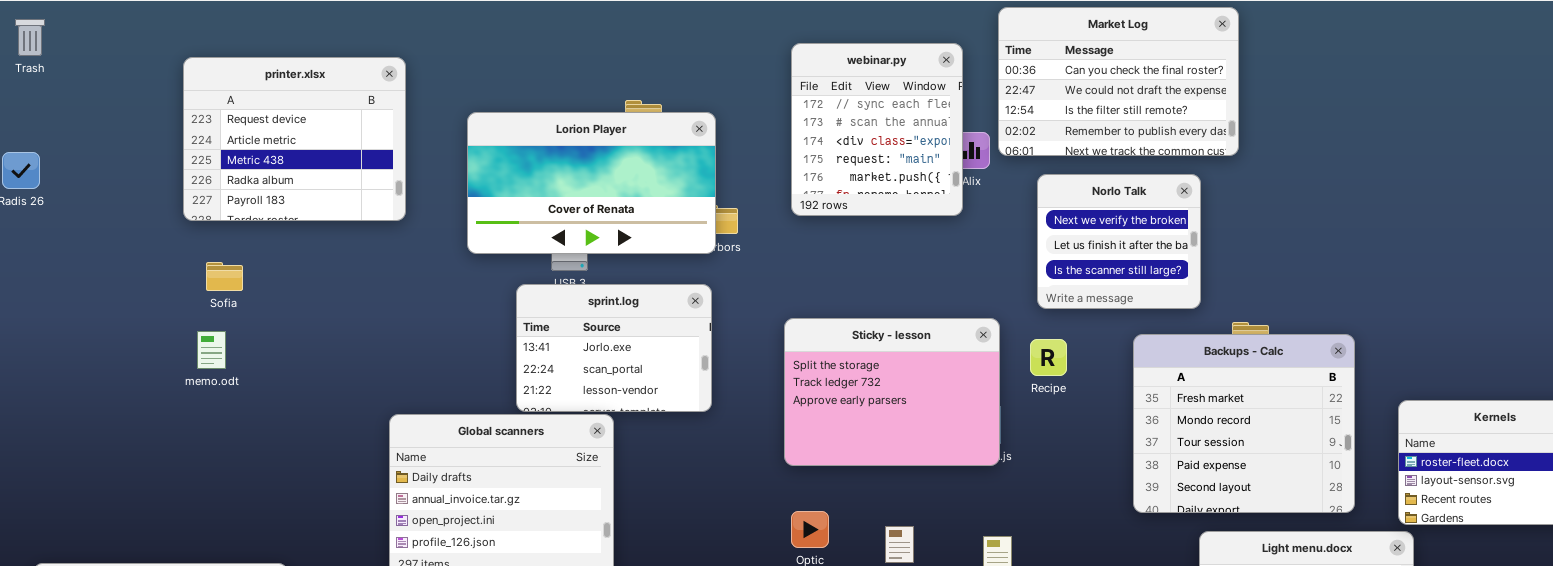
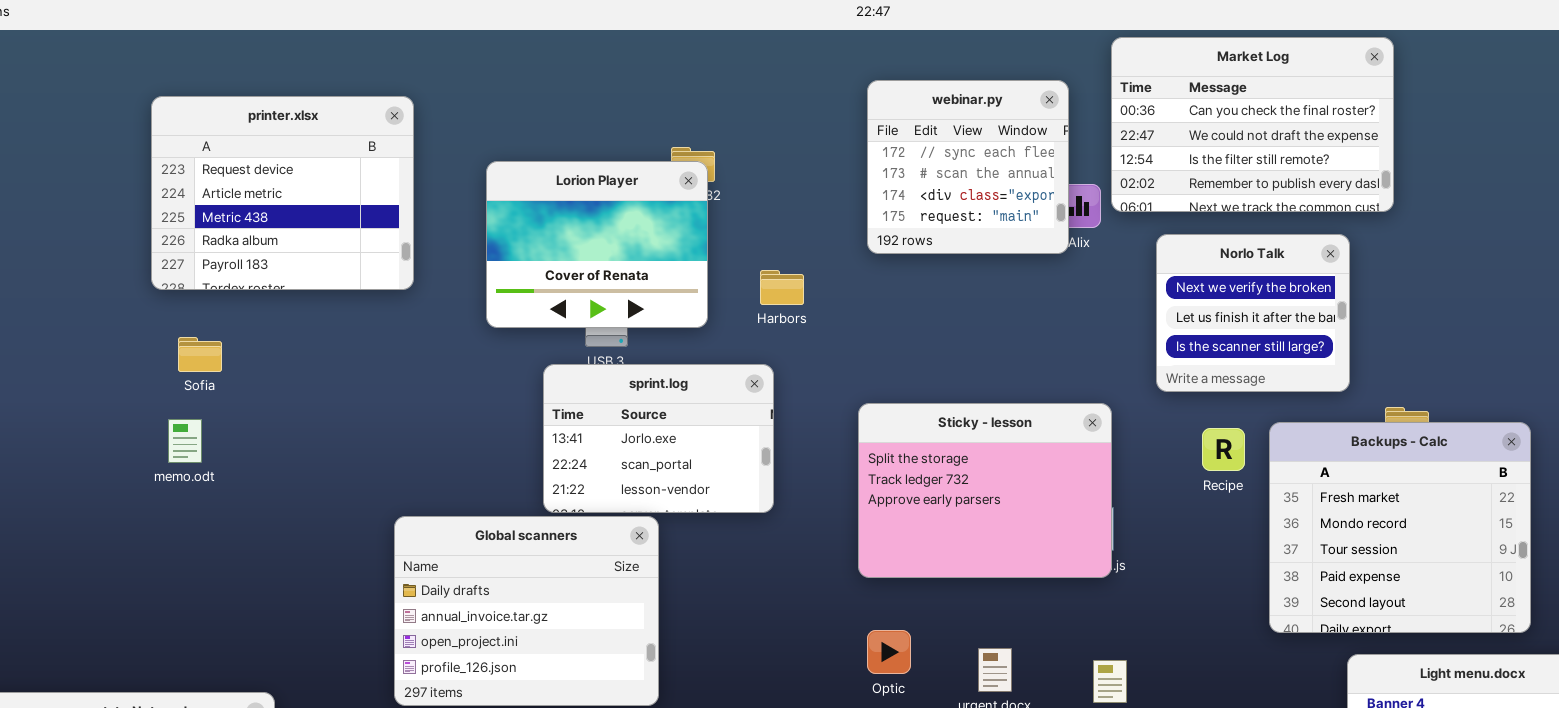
webinar.py: [791,43,963,216] -> [867,80,1069,254], resized
Lorion Player: [467,112,716,254] -> [486,161,708,328], resized
Recipe: [1030,339,1067,376] -> [1202,428,1245,471], moved

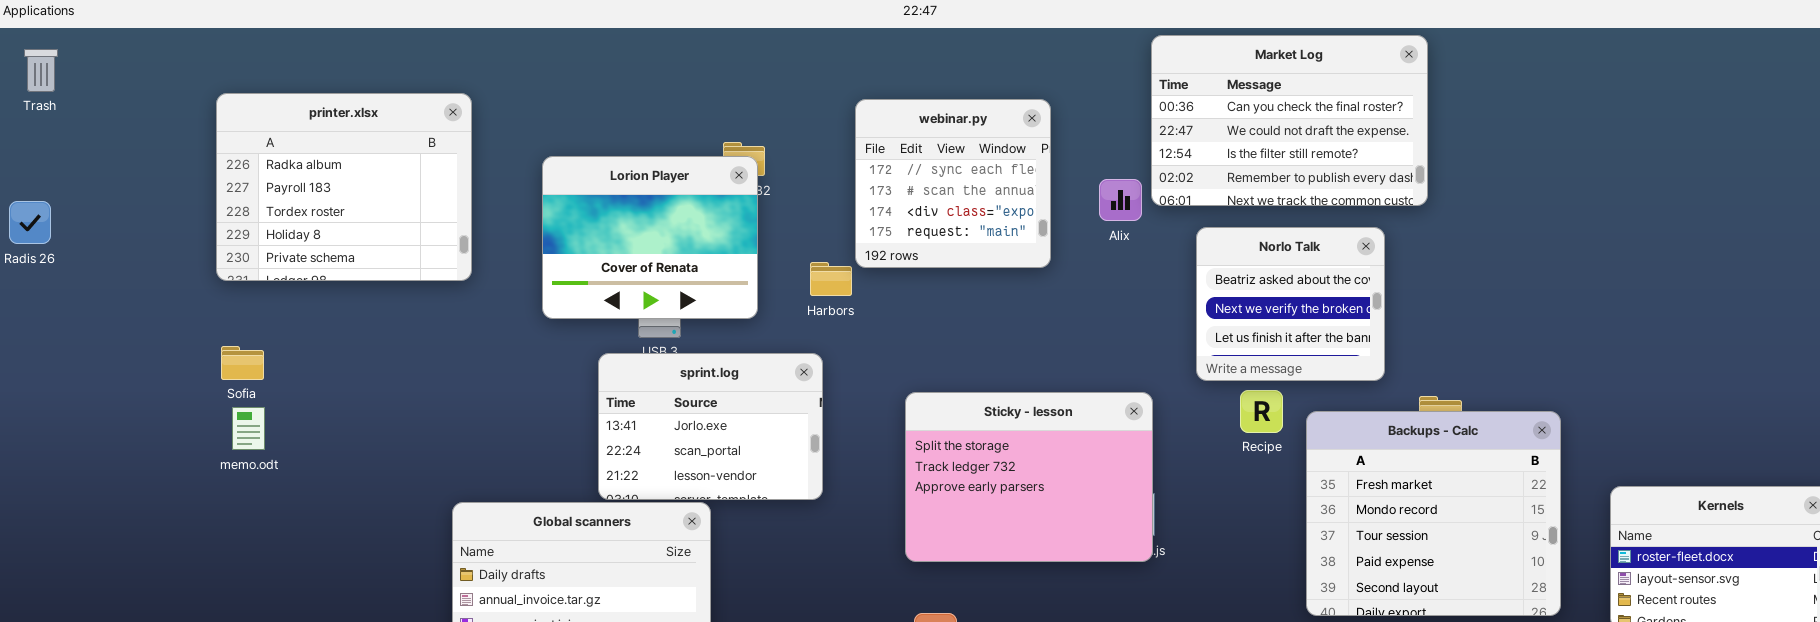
webinar.py: [867,80,1069,254] -> [855,99,1051,268], moved
printer.xlsx: [151,96,414,290] -> [216,93,472,281], scrolled down 3 rows
Norlo Talk: [1156,234,1350,392] -> [1196,227,1385,381], scrolled up 1 row
Sofia: [178,337,222,372] -> [221,346,264,380], moved
Recipe: [1202,428,1245,471] -> [1240,390,1283,433], moved

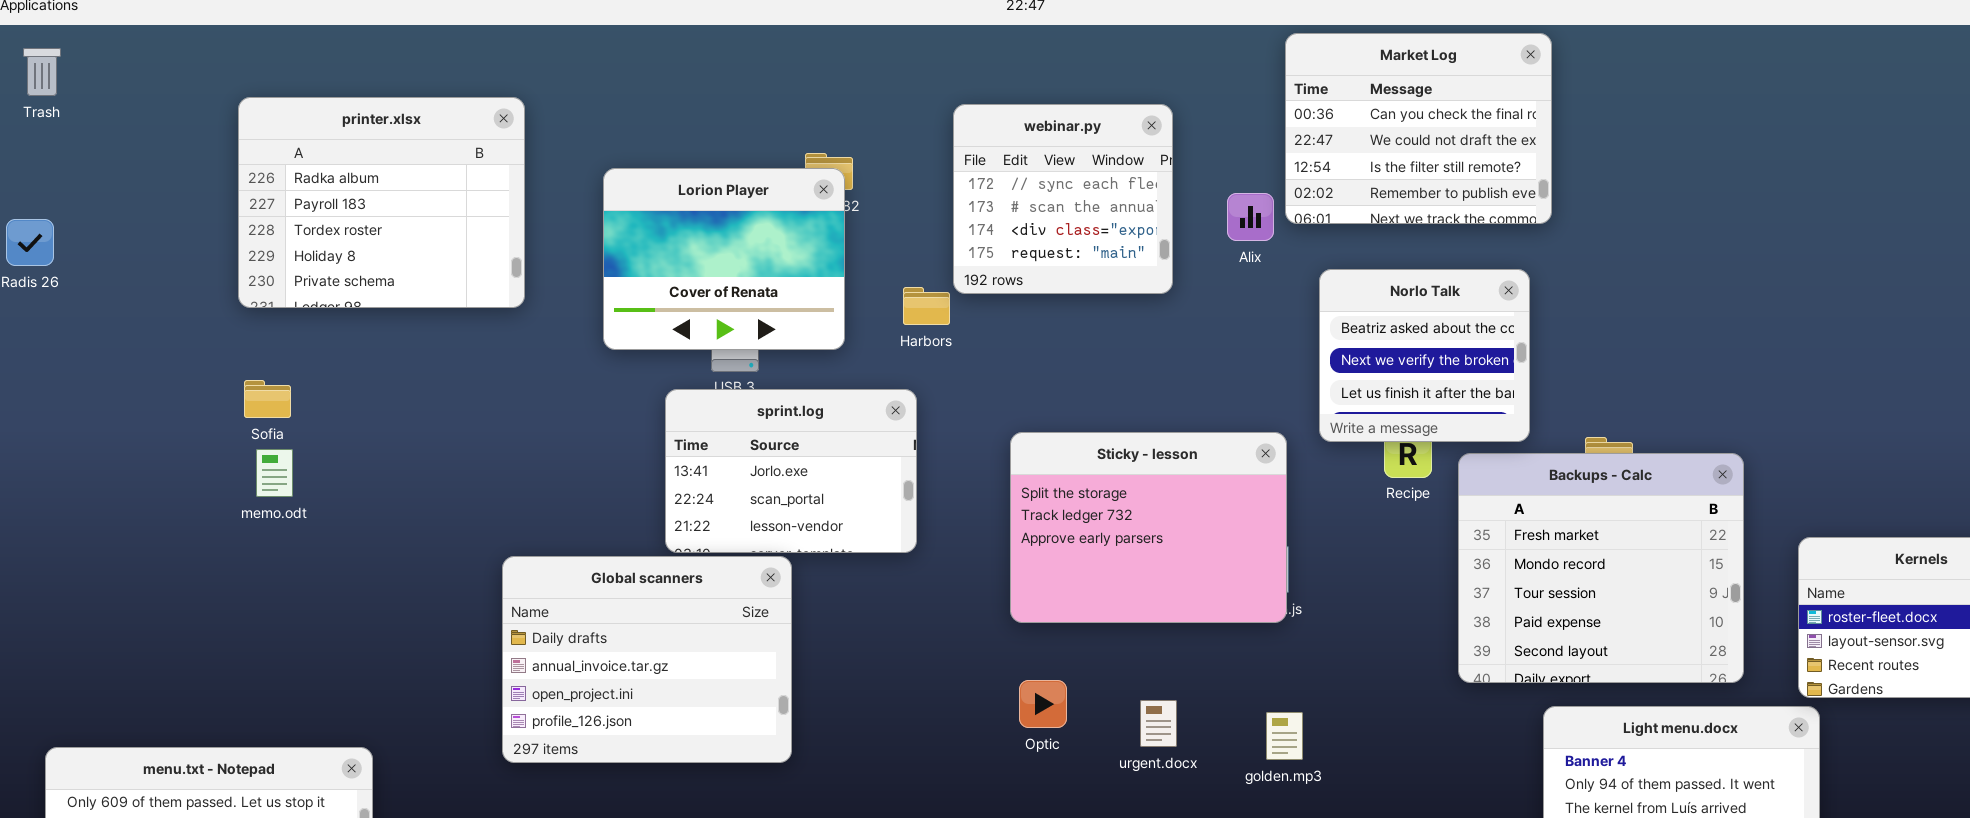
Market Log: [1151,35,1428,206] -> [1285,33,1552,224], resized
Norlo Talk: [1196,227,1385,381] -> [1319,269,1530,442], moved

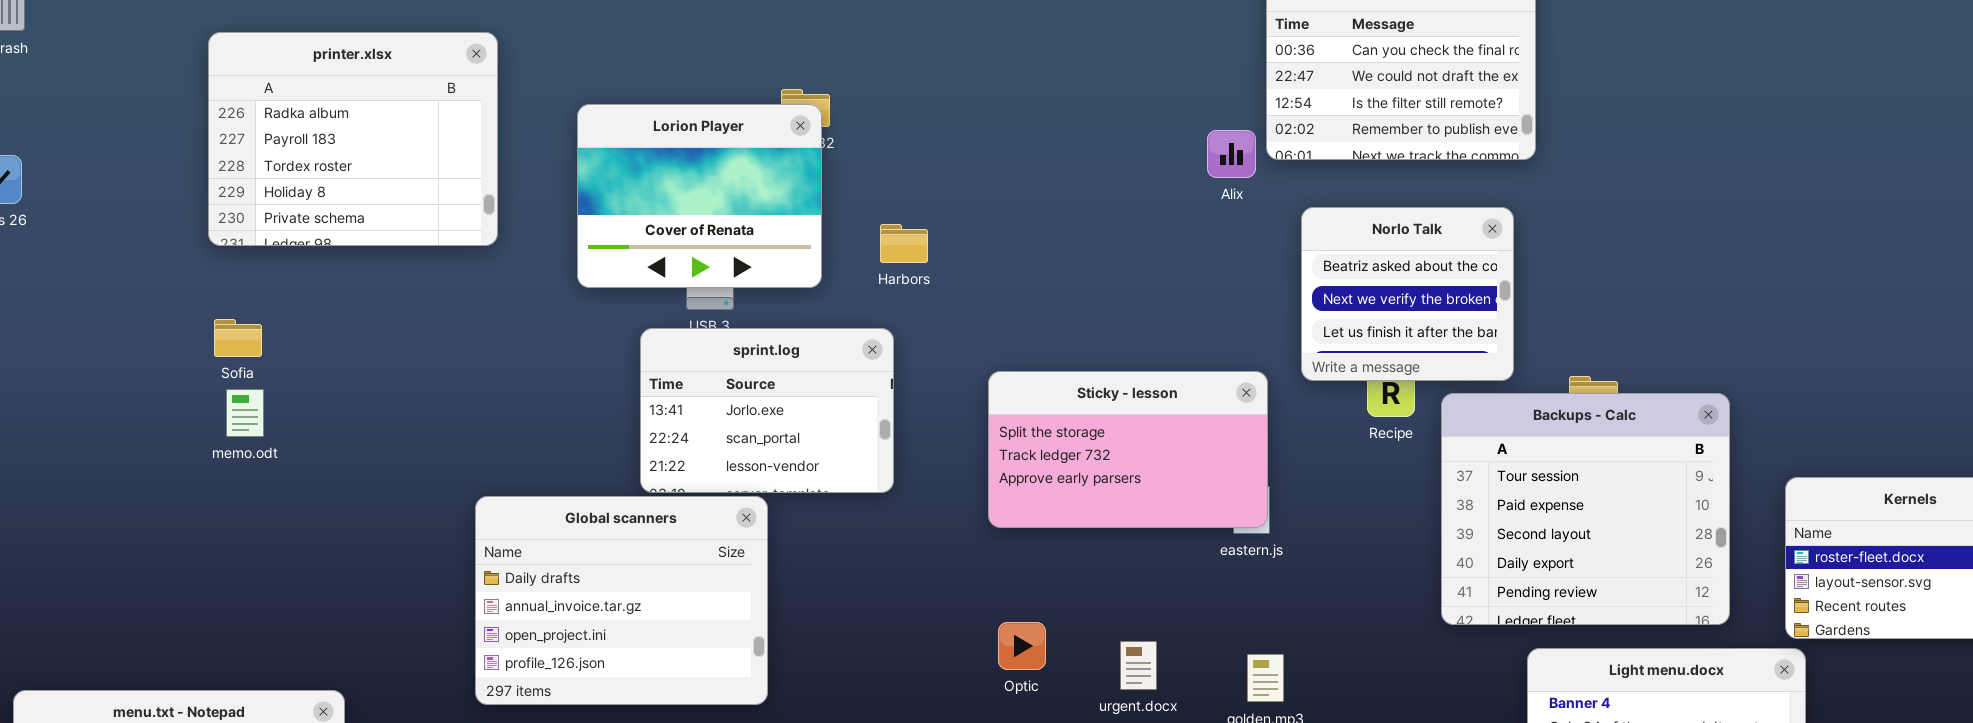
webinar.py: [953,104,1173,294] -> none, closed
Sticky - lesson: [1010,432,1287,623] -> [988,371,1268,528], resized
Backups - Calc: [1458,453,1744,683] -> [1441,393,1730,625], scrolled down 2 rows

